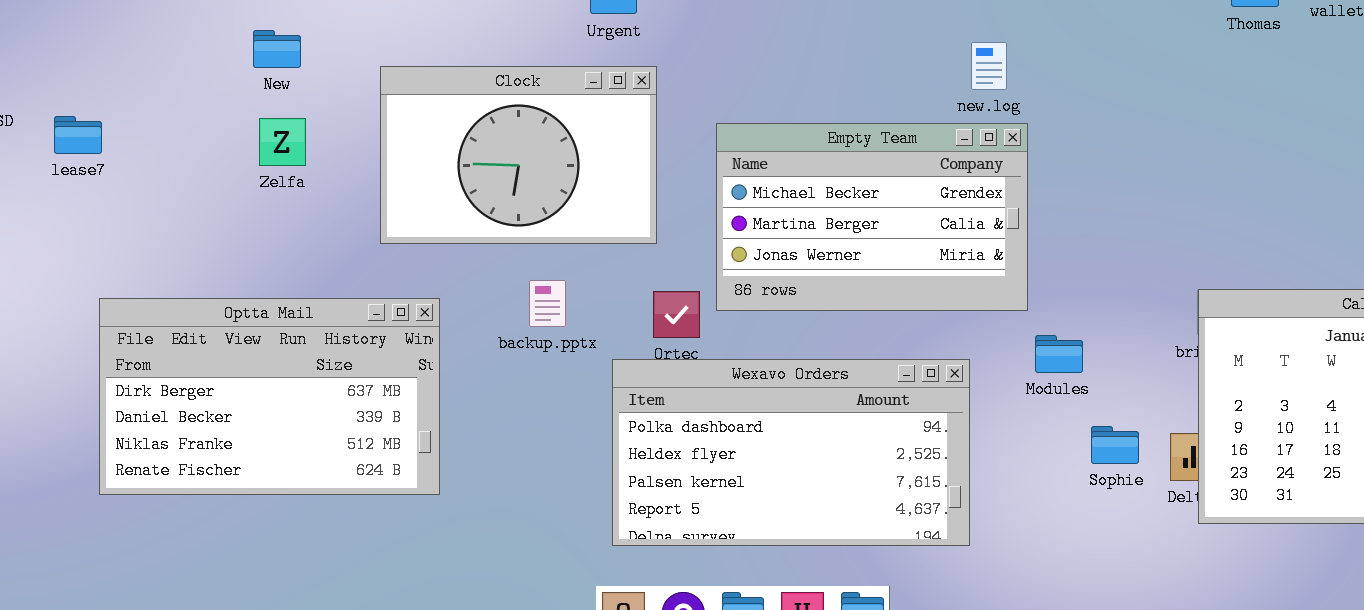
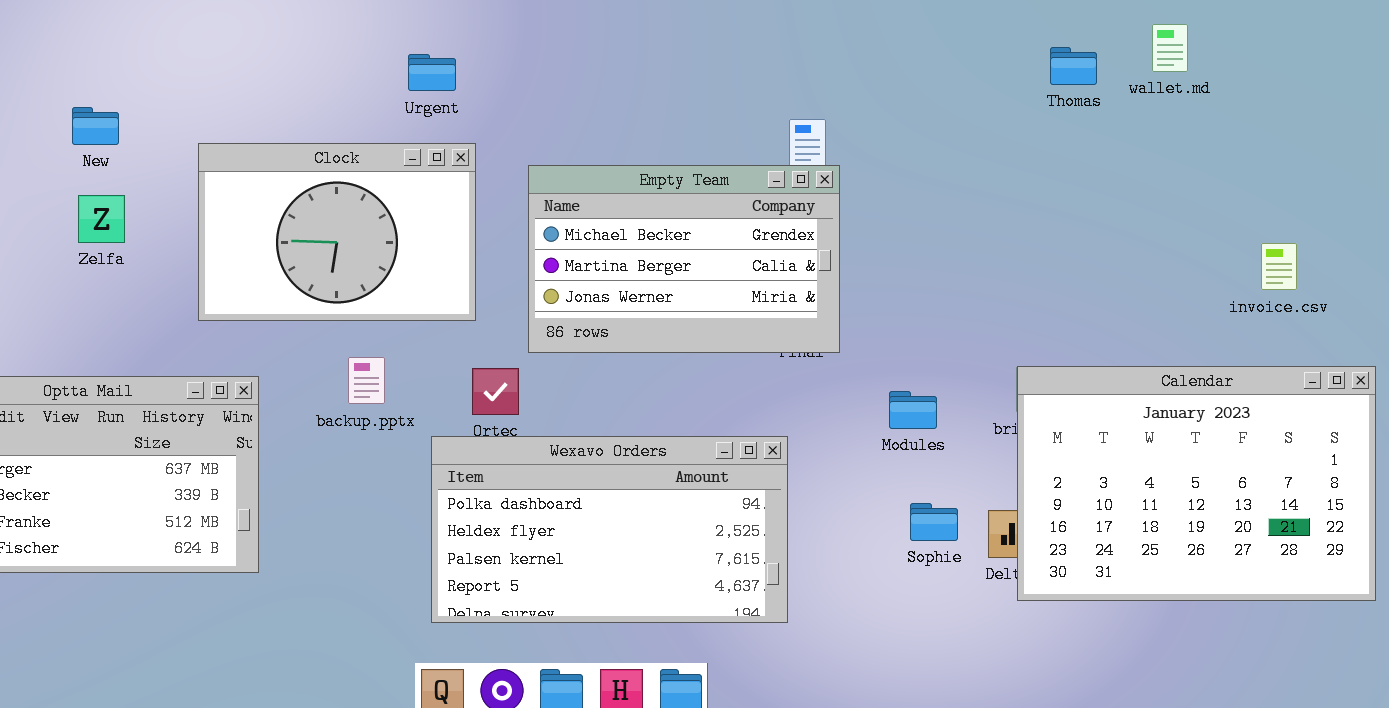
Empty Team: [716,123,1028,311] -> [528,165,840,353], moved
Modules: [1035,335,1083,373] -> [889,391,937,429], moved

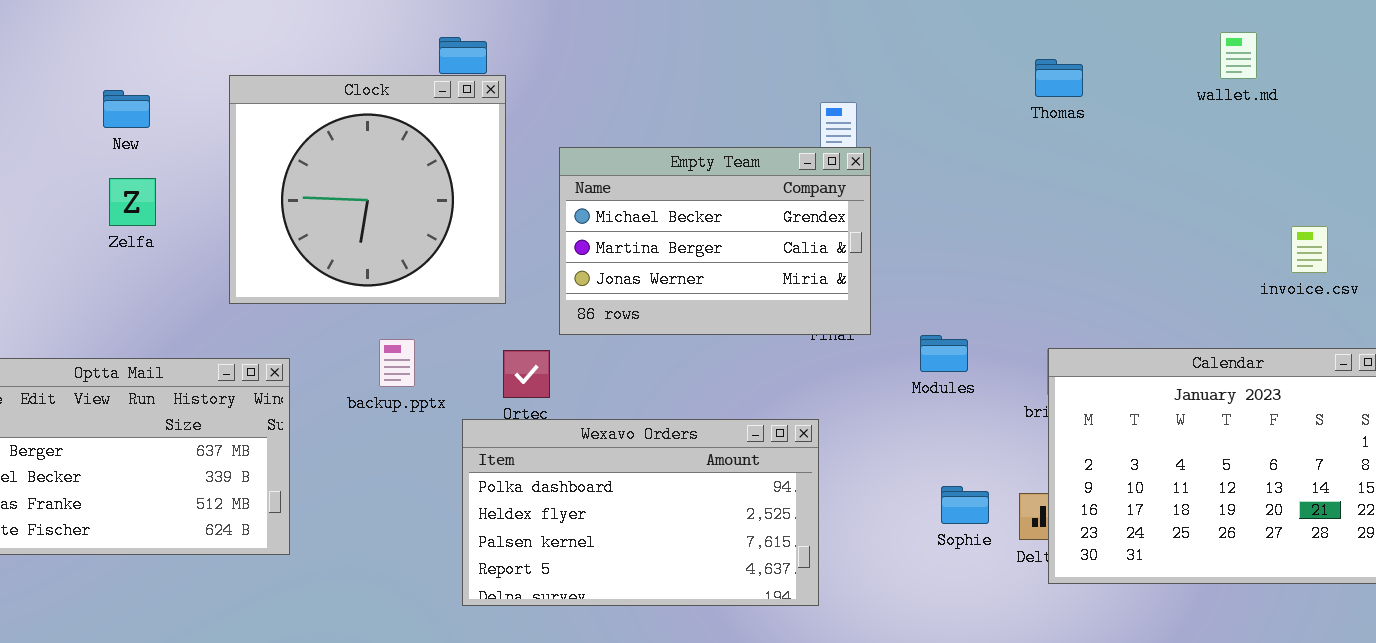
wallet.md: [1152,24,1188,72] -> [1220,32,1257,79], moved
Thomas: [1050,47,1097,85] -> [1035,59,1083,97], moved
Clock: [198,143,476,321] -> [229,75,506,304], resized
Modules: [889,391,937,429] -> [920,335,968,372], moved

